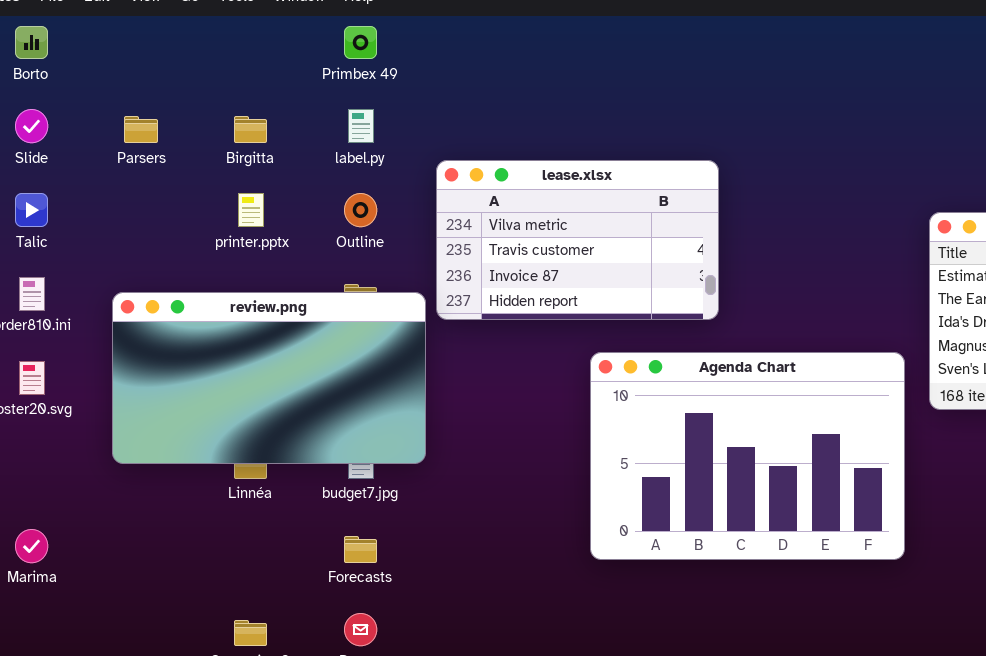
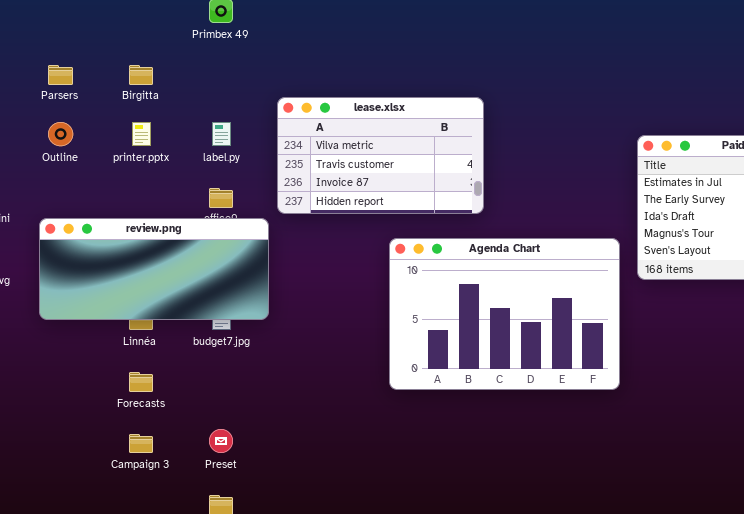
label.py: [348,109,374,143] -> [212,122,231,146], moved
Outline: [344,193,377,227] -> [48,122,73,146], moved
review.png: [112,292,426,464] -> [39,218,269,320], resized
Forecasts: [344,536,377,563] -> [129,372,153,392], moved

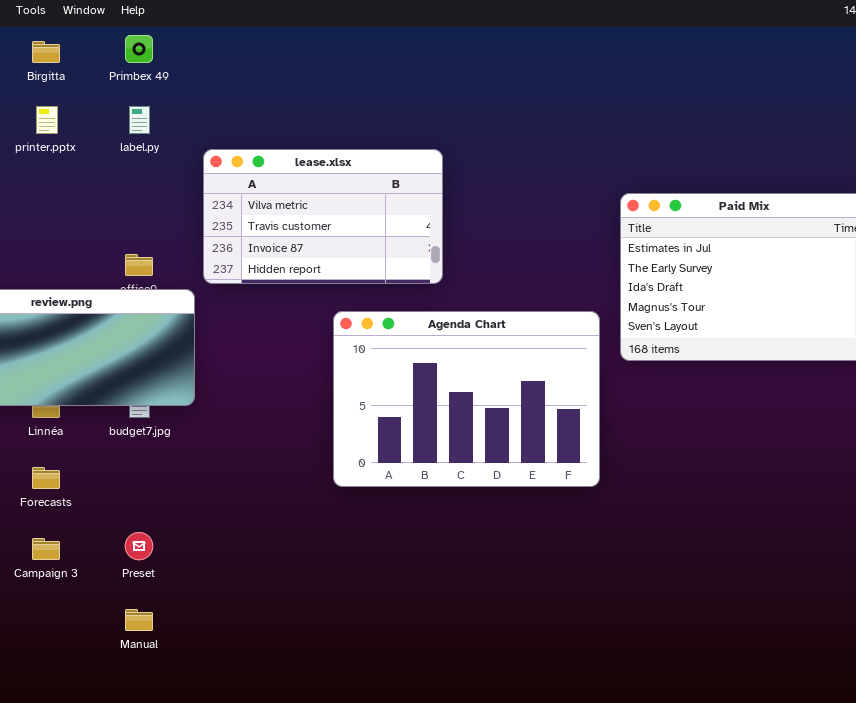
Birgitta: [129,65,153,85] -> [32,41,60,63], moved
printer.pptx: [132,122,151,146] -> [36,106,58,134], moved
label.py: [212,122,231,146] -> [129,106,150,134], moved

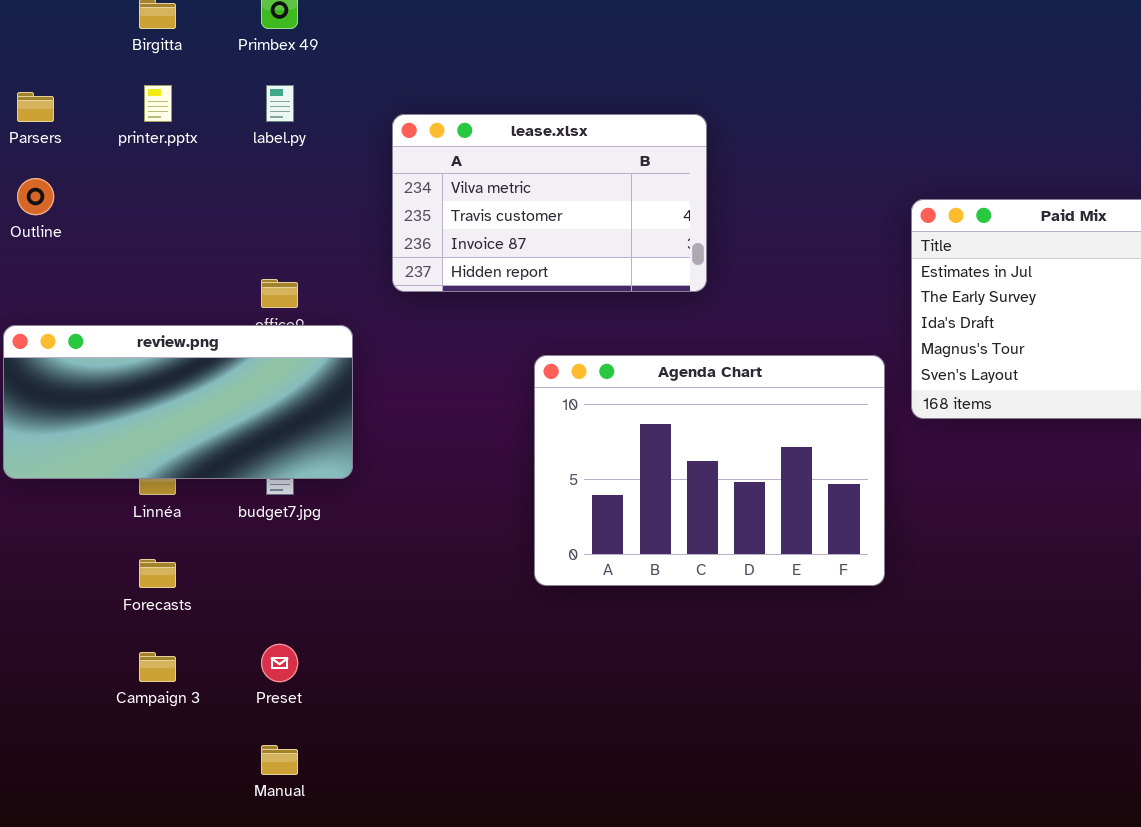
lease.xlsx: [203,149,443,284] -> [392,114,707,292], moved

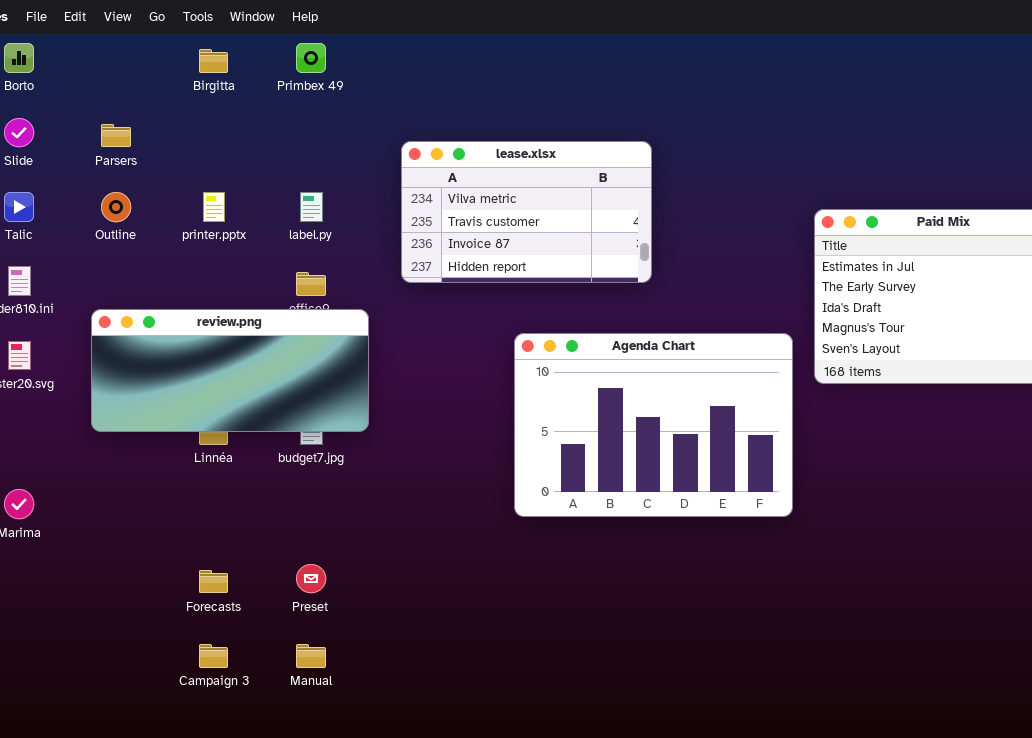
printer.pptx: [144,85,172,122] -> [203,192,225,222], moved
label.py: [266,85,294,122] -> [300,192,323,222], moved
Forecasts: [139,559,176,588] -> [199,570,228,593], moved
Campaign 3: [139,652,176,682] -> [199,644,228,668], moved

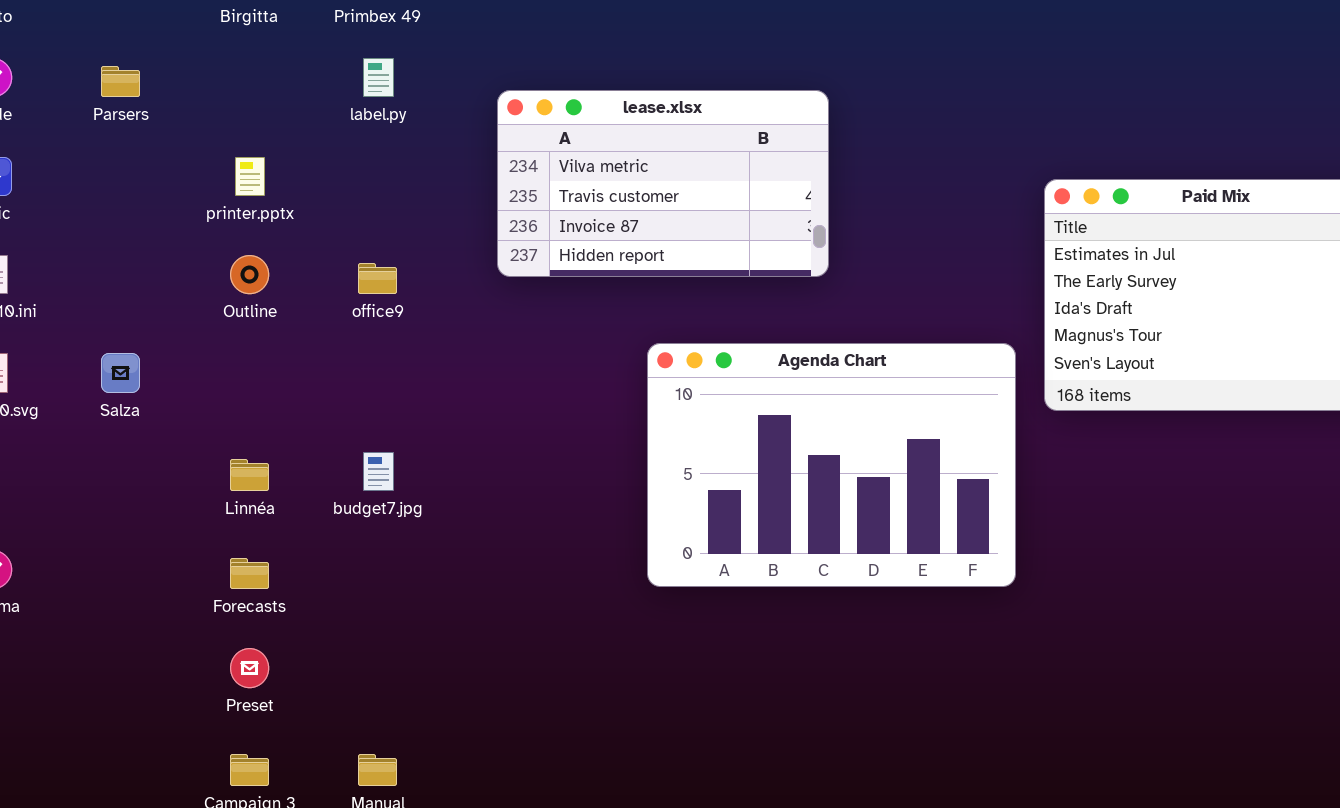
Outline: [101,192,131,222] -> [230,255,269,294], moved
label.py: [300,192,323,222] -> [363,58,394,97], moved
review.png: [91,309,369,432] -> none, closed
Preset: [296,564,326,593] -> [230,648,269,688], moved
Forecasts: [199,570,228,593] -> [230,558,269,589], moved

